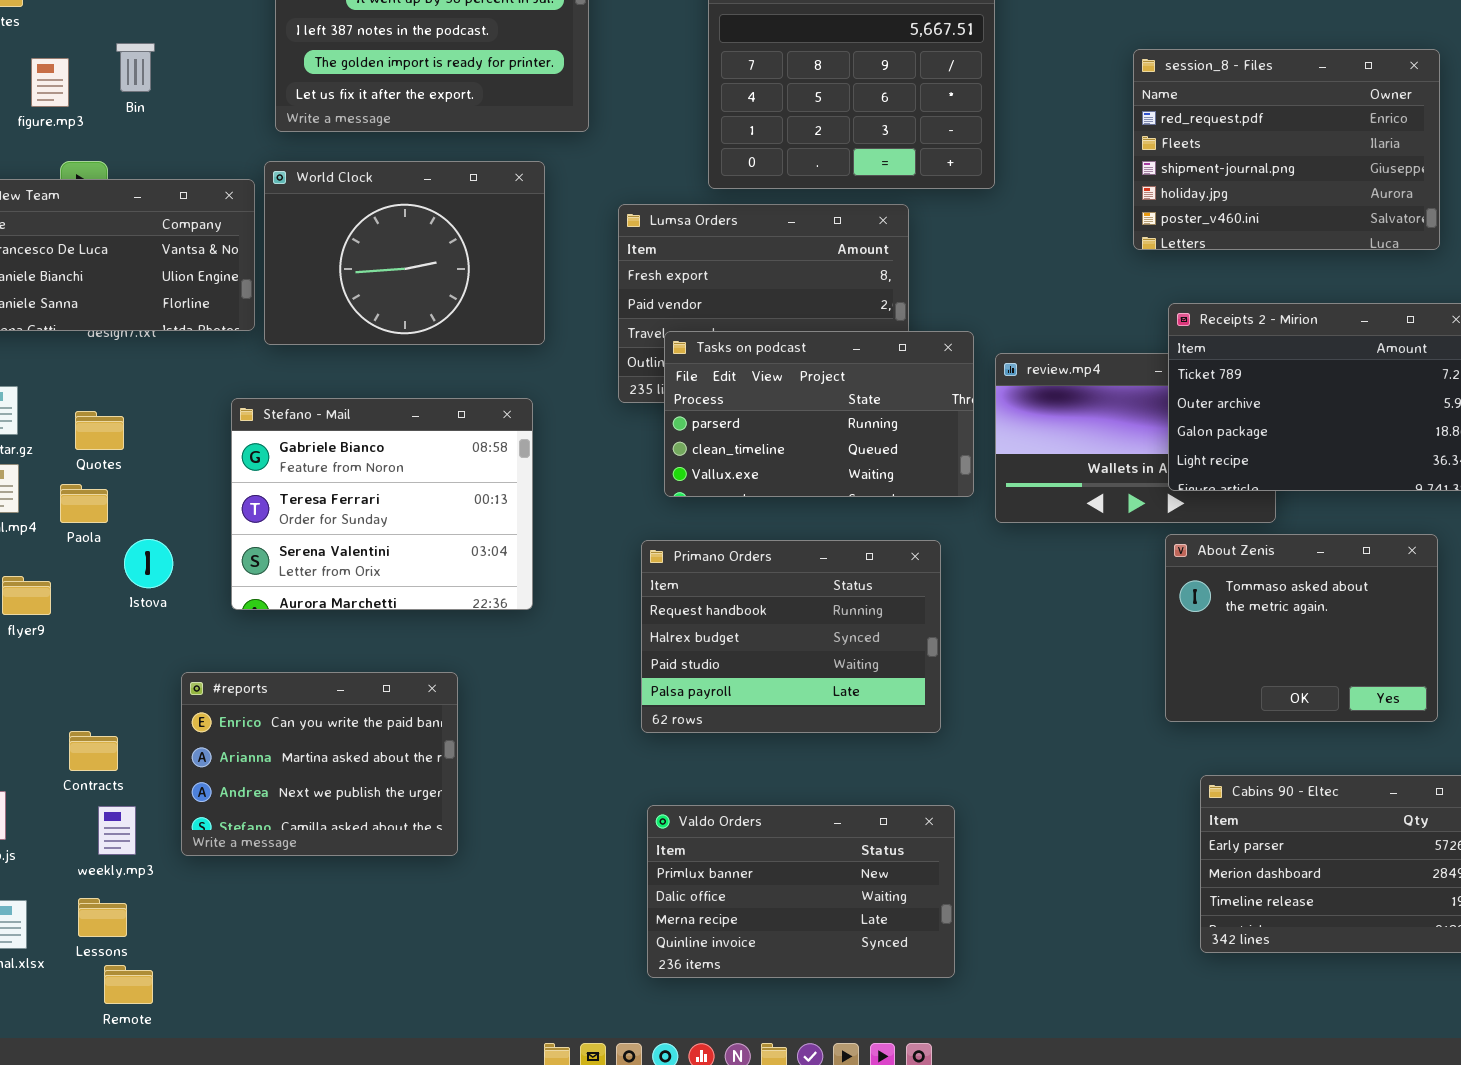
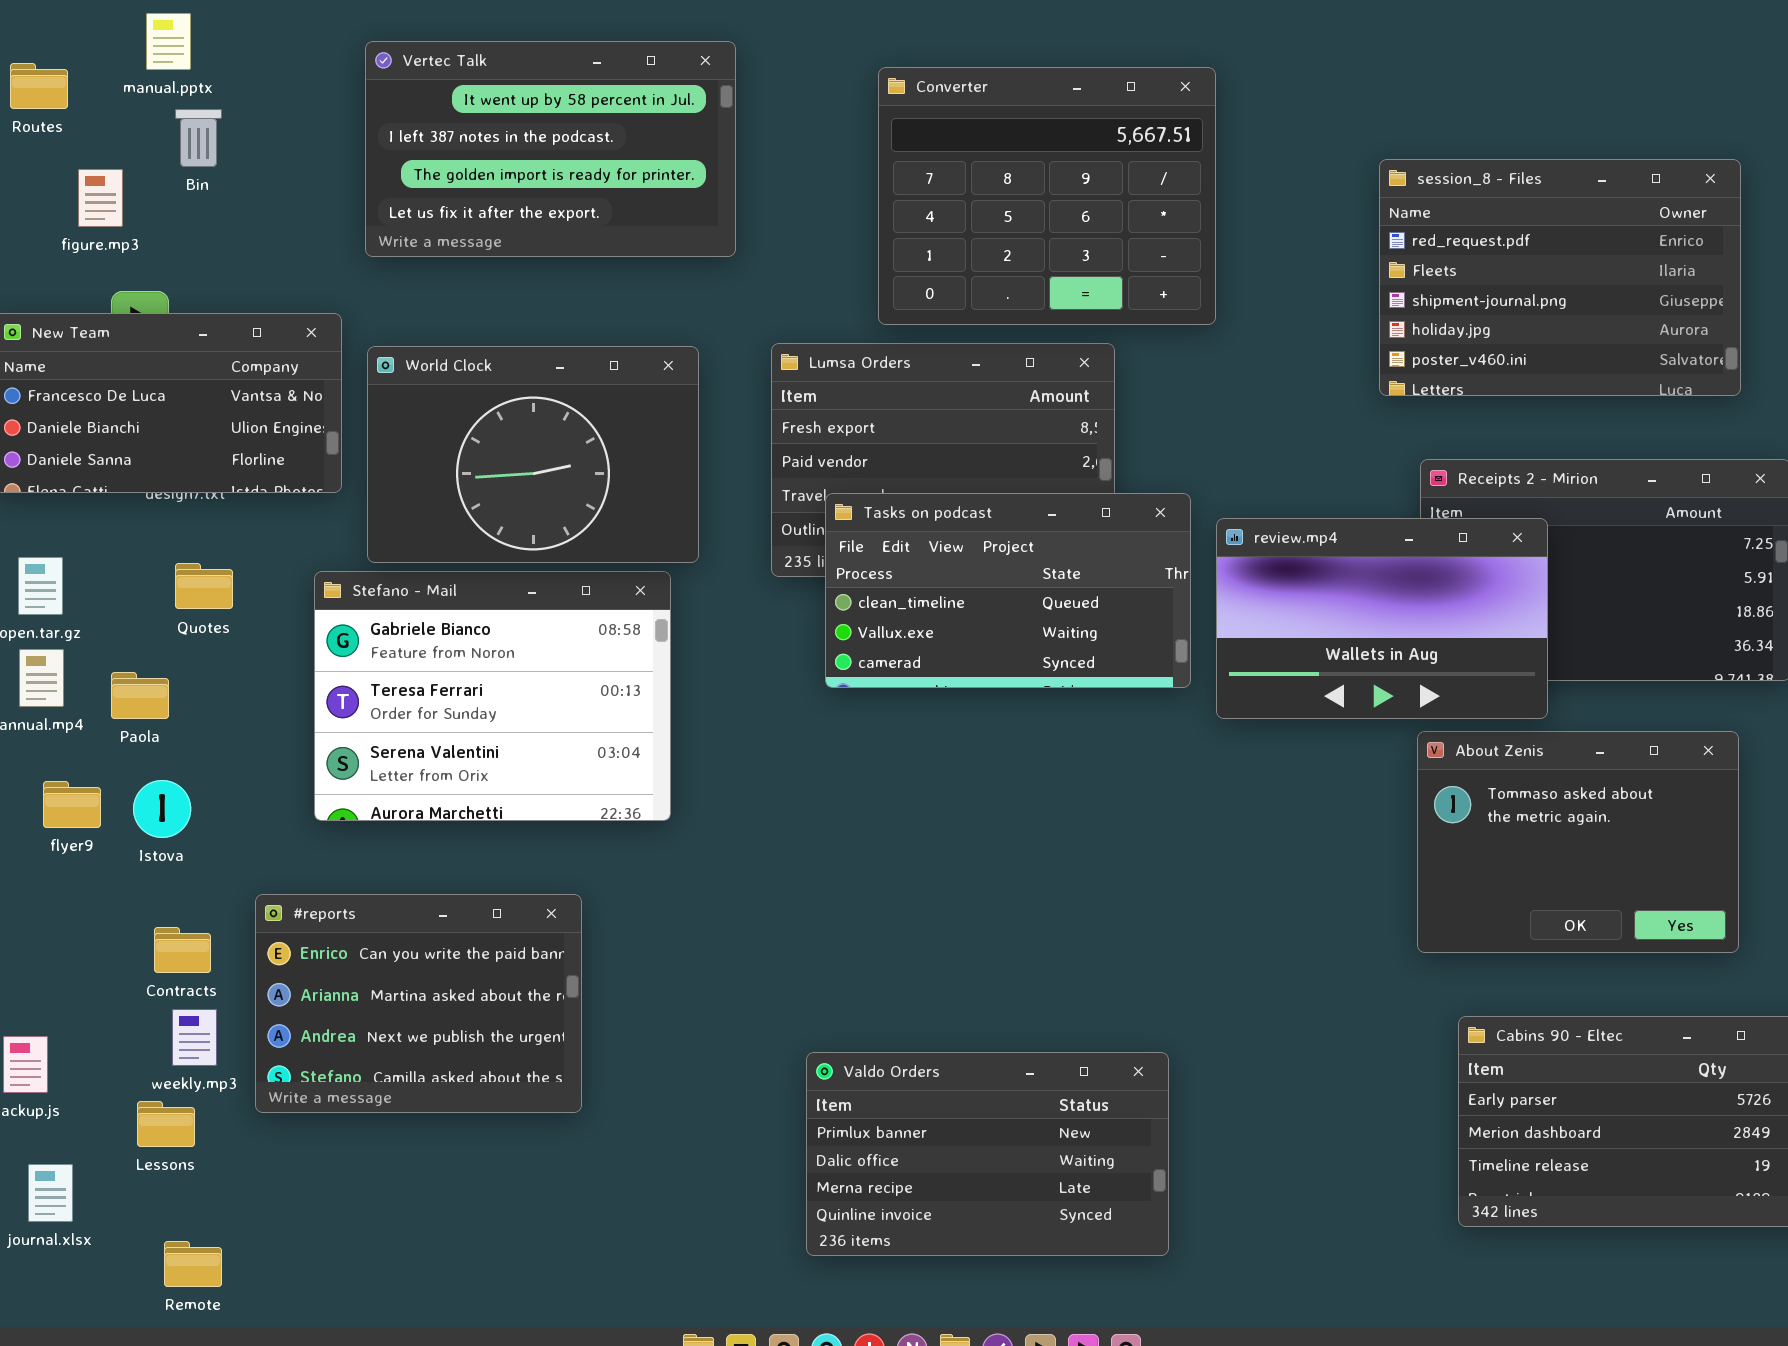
Bin: [116,43,155,92] -> [175,109,222,167], moved
World Clock: [264,161,545,345] -> [367,346,699,563], moved
Tasks on podcast: [664,331,974,497] -> [825,493,1191,688], scrolled down 1 row
review.mp4: [995,353,1276,523] -> [1216,518,1548,719], raised
Quotes: [75,411,124,450] -> [175,563,233,609], moved
Istova: [124,539,173,588] -> [133,780,191,838], moved
Primano Orders: [641,540,941,733] -> none, closed
Contracts: [69,731,118,771] -> [154,927,211,973], moved
weekly.mp3: [98,806,136,855] -> [172,1009,217,1066], moved
Lessons: [78,898,127,937] -> [137,1101,195,1147], moved

